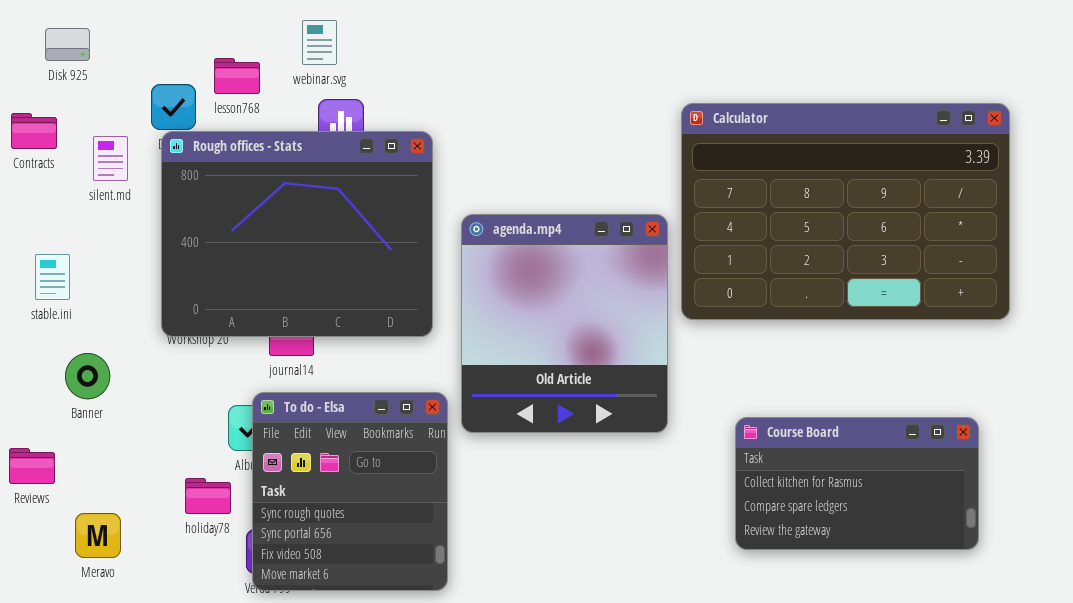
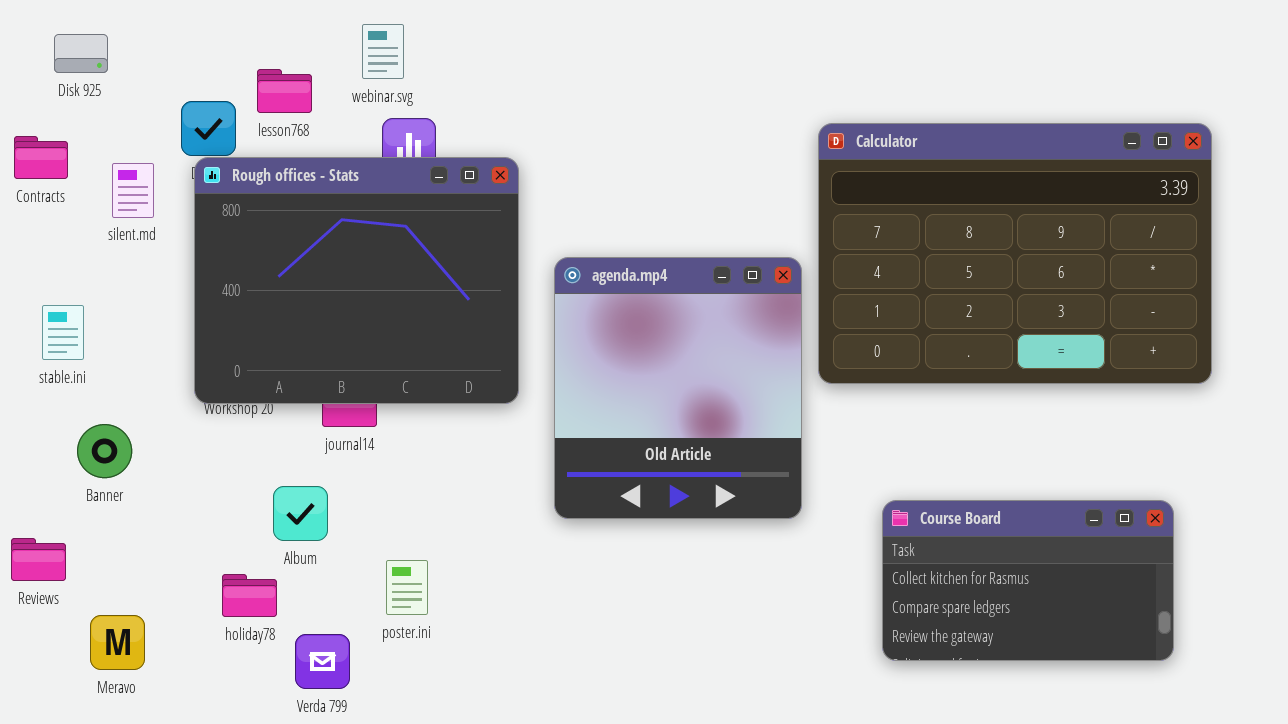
To do - Elsa: [252,392,448,591] -> none, closed

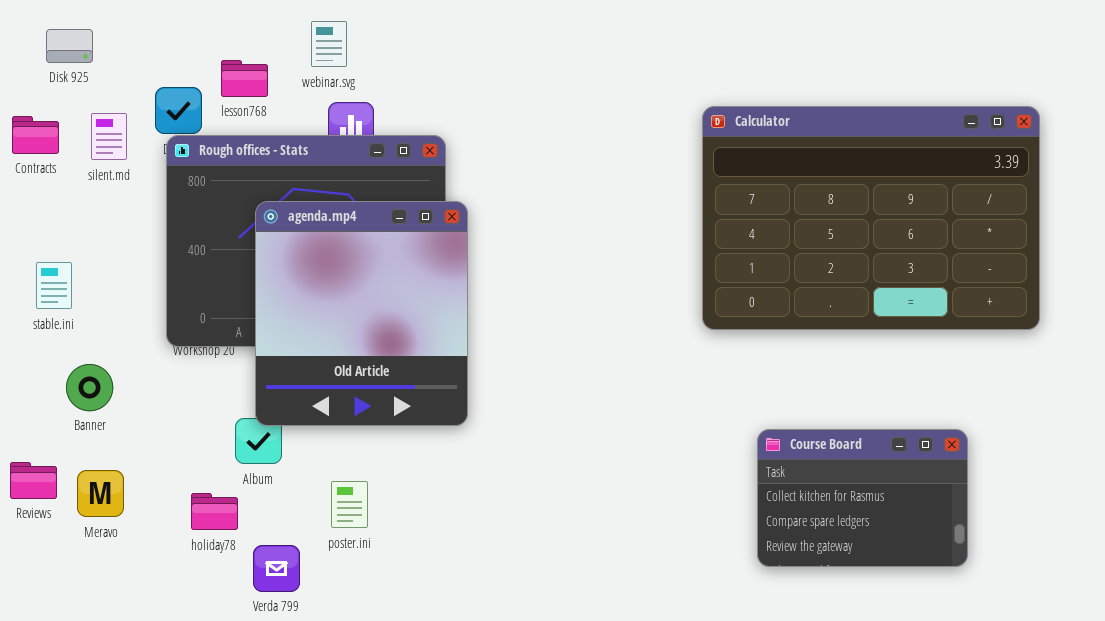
silent.md: [112,163,154,218] -> [91,113,127,160], moved
agenda.mp4: [554,257,802,519] -> [255,201,468,426], moved
Course Board: [882,500,1174,661] -> [757,429,968,567], resized
Meravo: [90,615,145,670] -> [77,470,124,517], moved

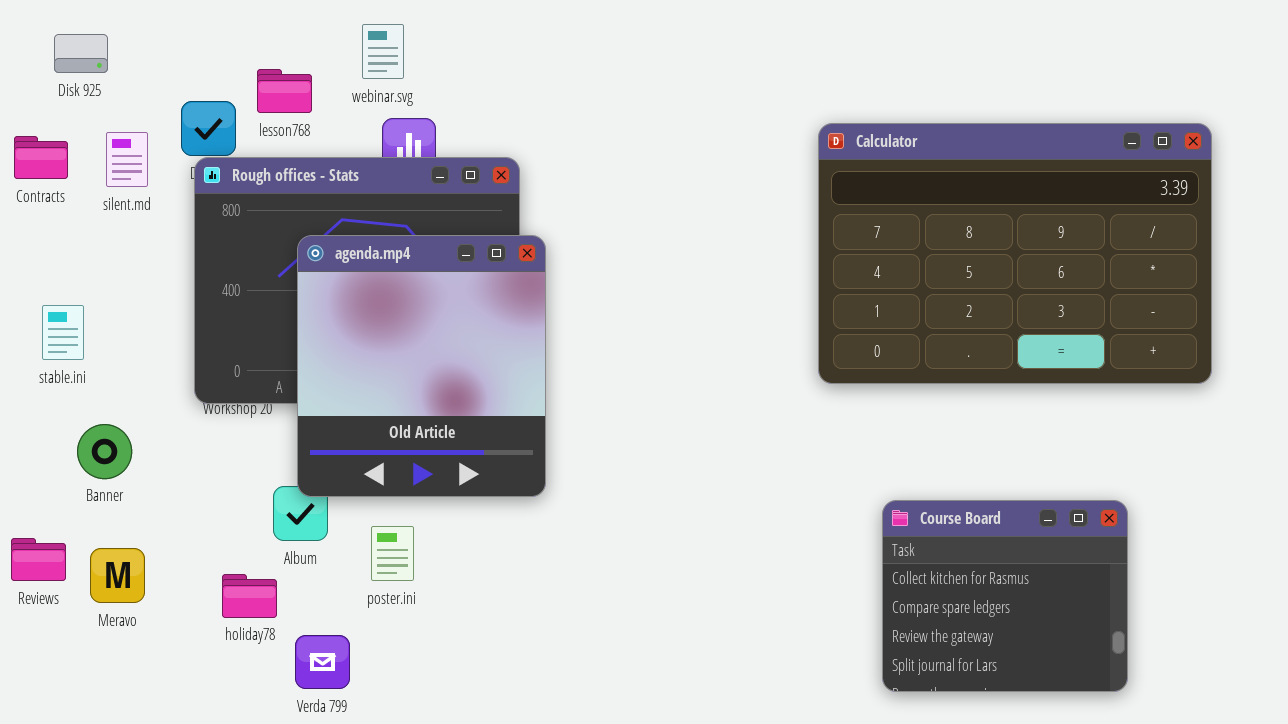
Course Board: [757,429,968,567] -> [882,500,1128,692], resized
poster.ini: [331,481,368,528] -> [371,526,414,581], moved

